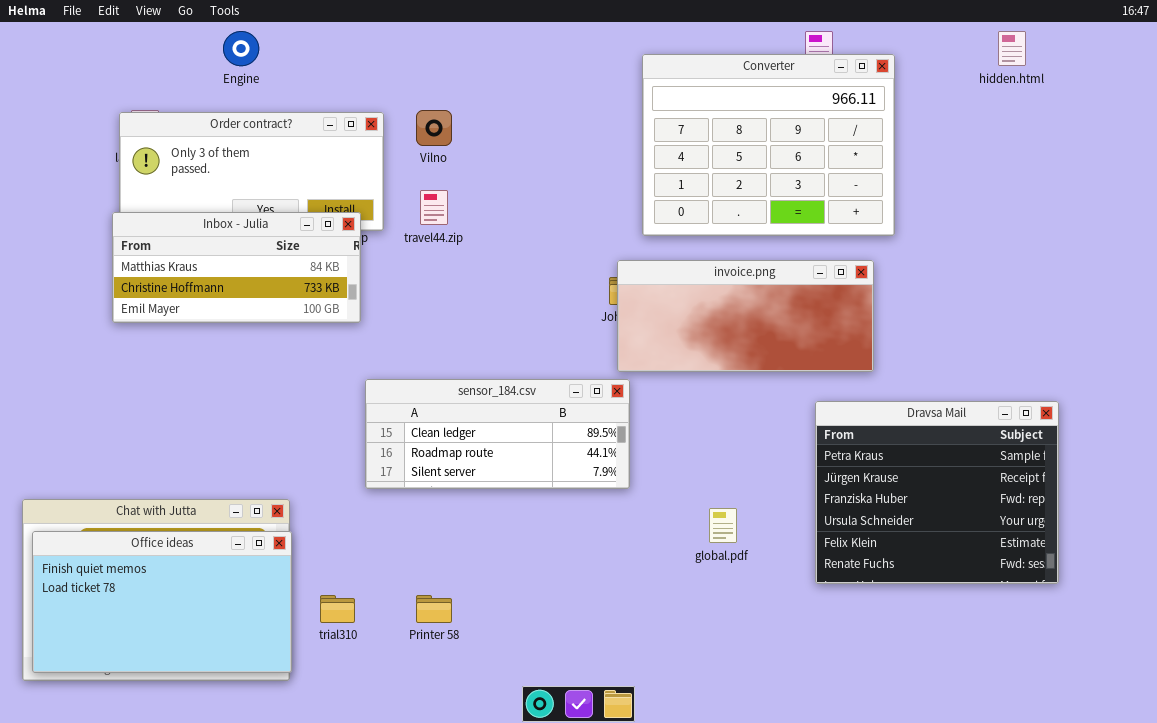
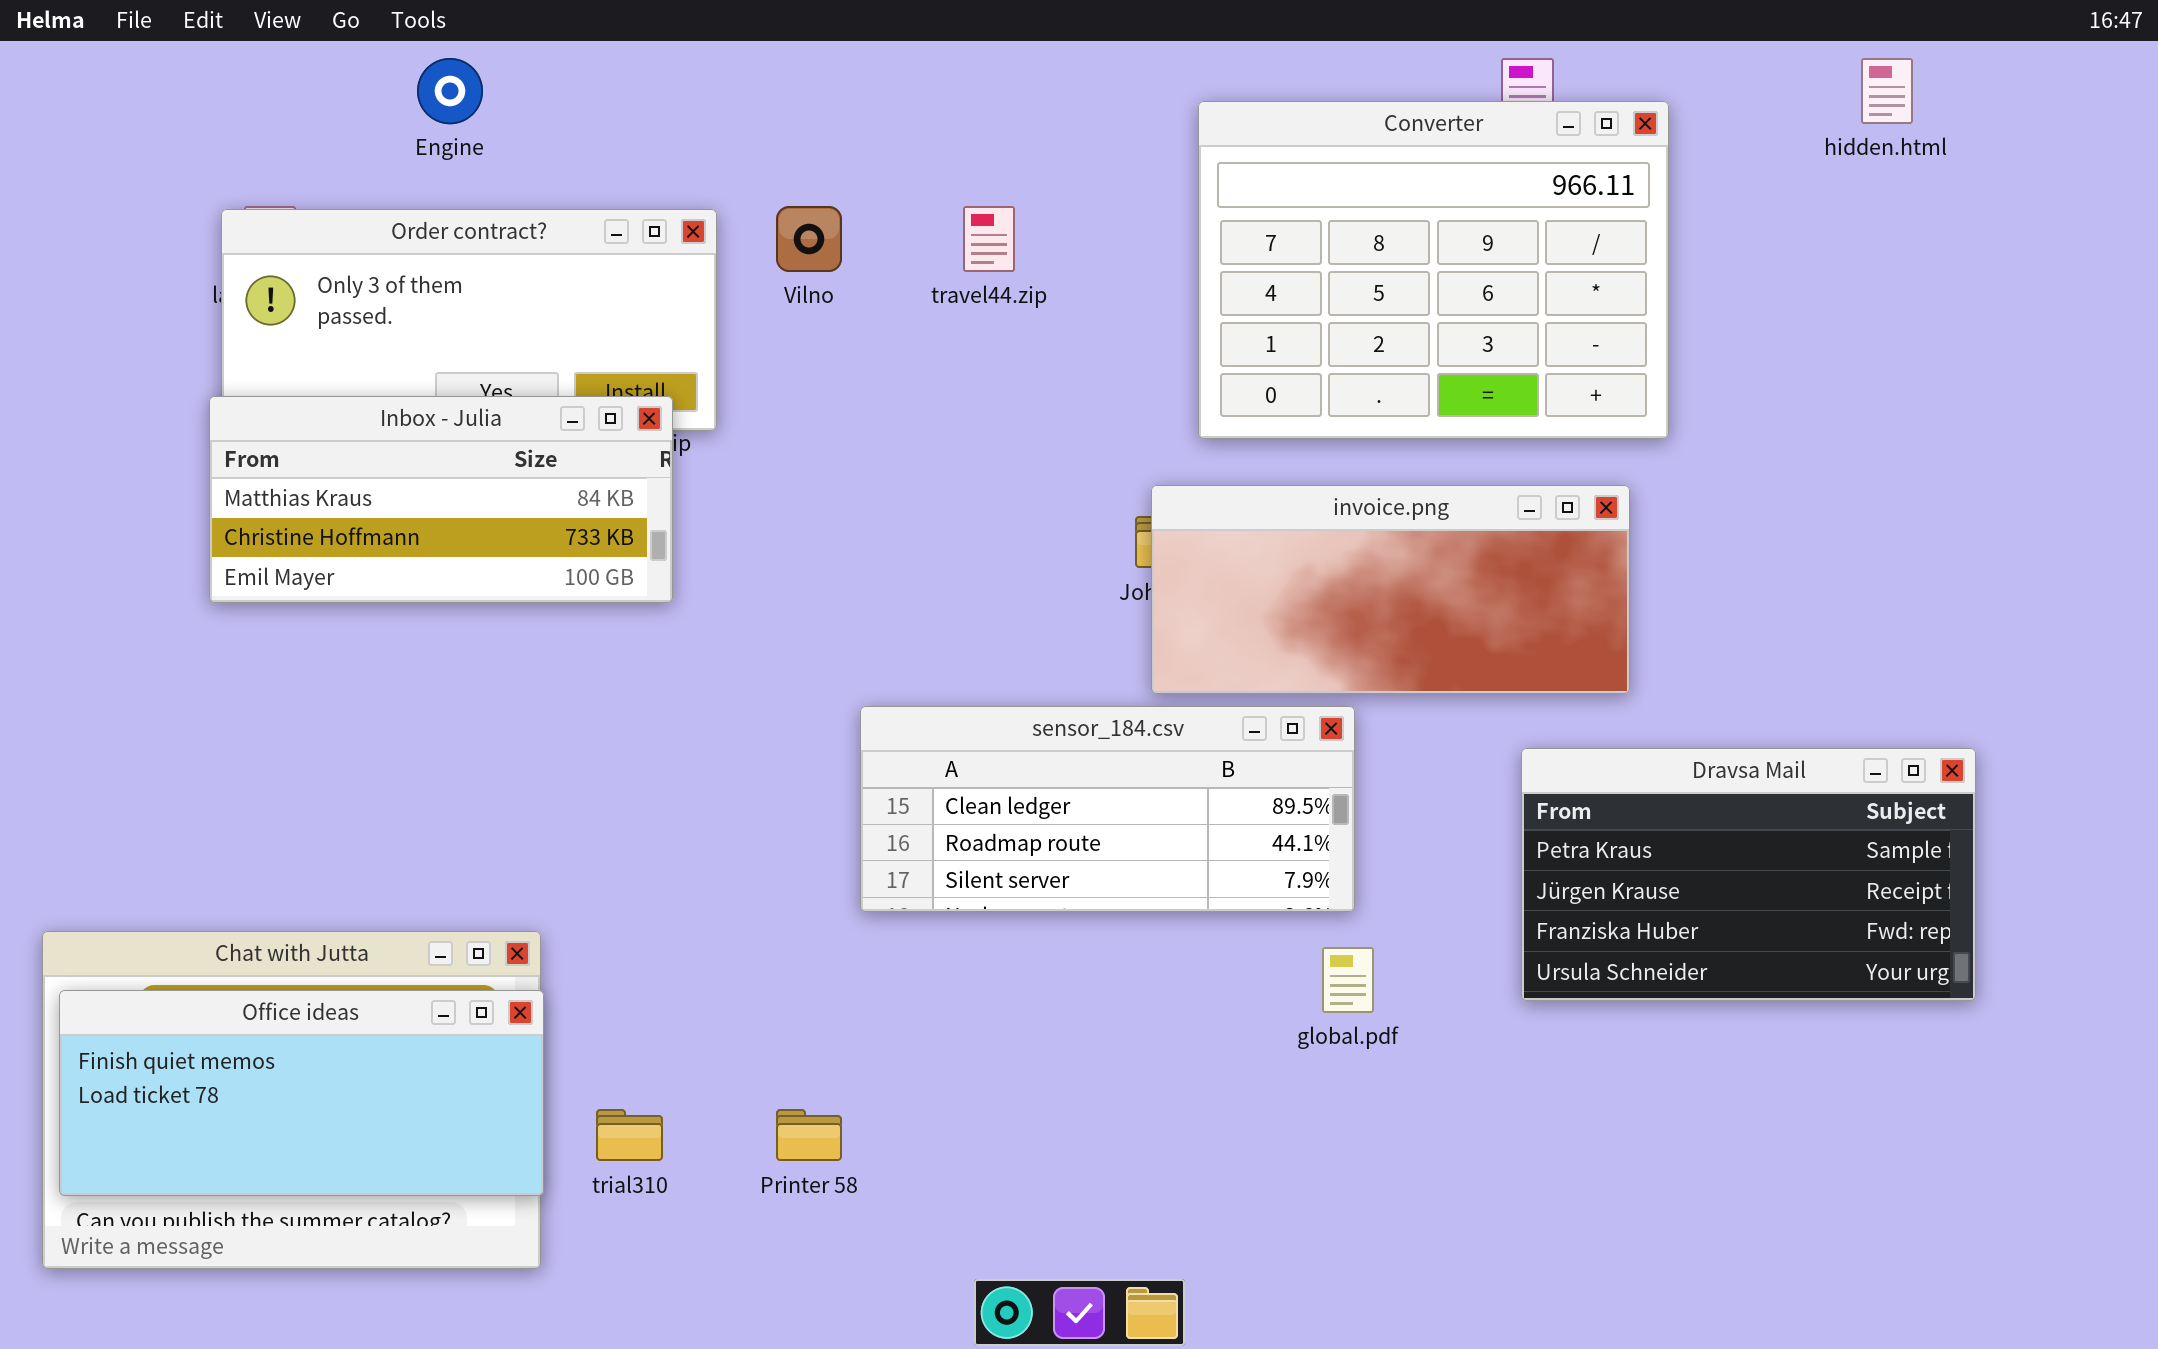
travel44.zip: [420,190,448,225] -> [963,206,1015,272], moved
sensor_184.csv: [365,379,630,489] -> [860,706,1355,912], moved
Dravsa Mail: [815,401,1059,584] -> [1521,748,1976,1001], resized
Office ideas: [32,531,292,673] -> [59,990,544,1196], resized

